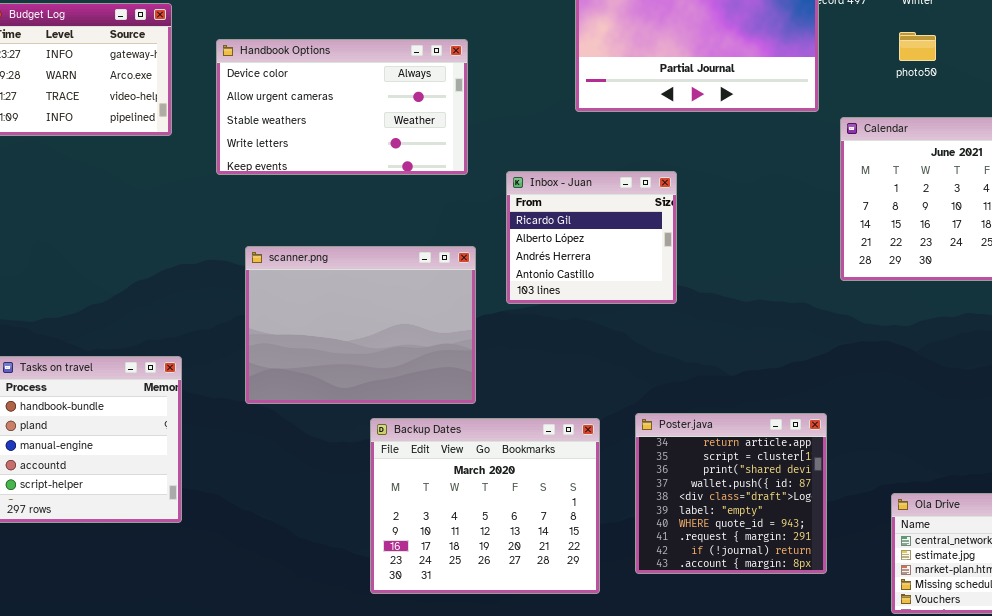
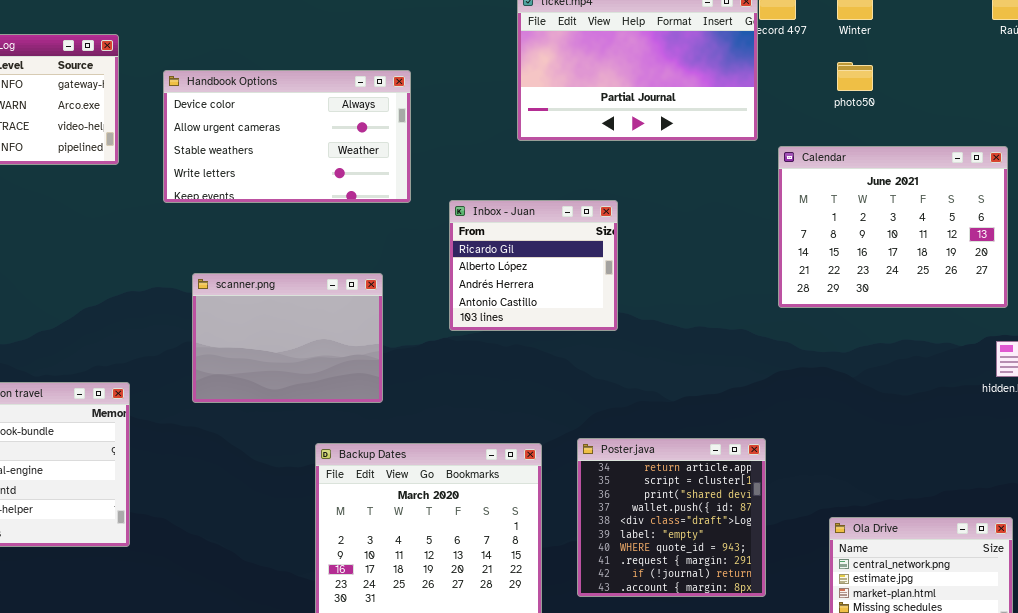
scanner.png: [245,246,476,404] -> [192,273,383,403], resized

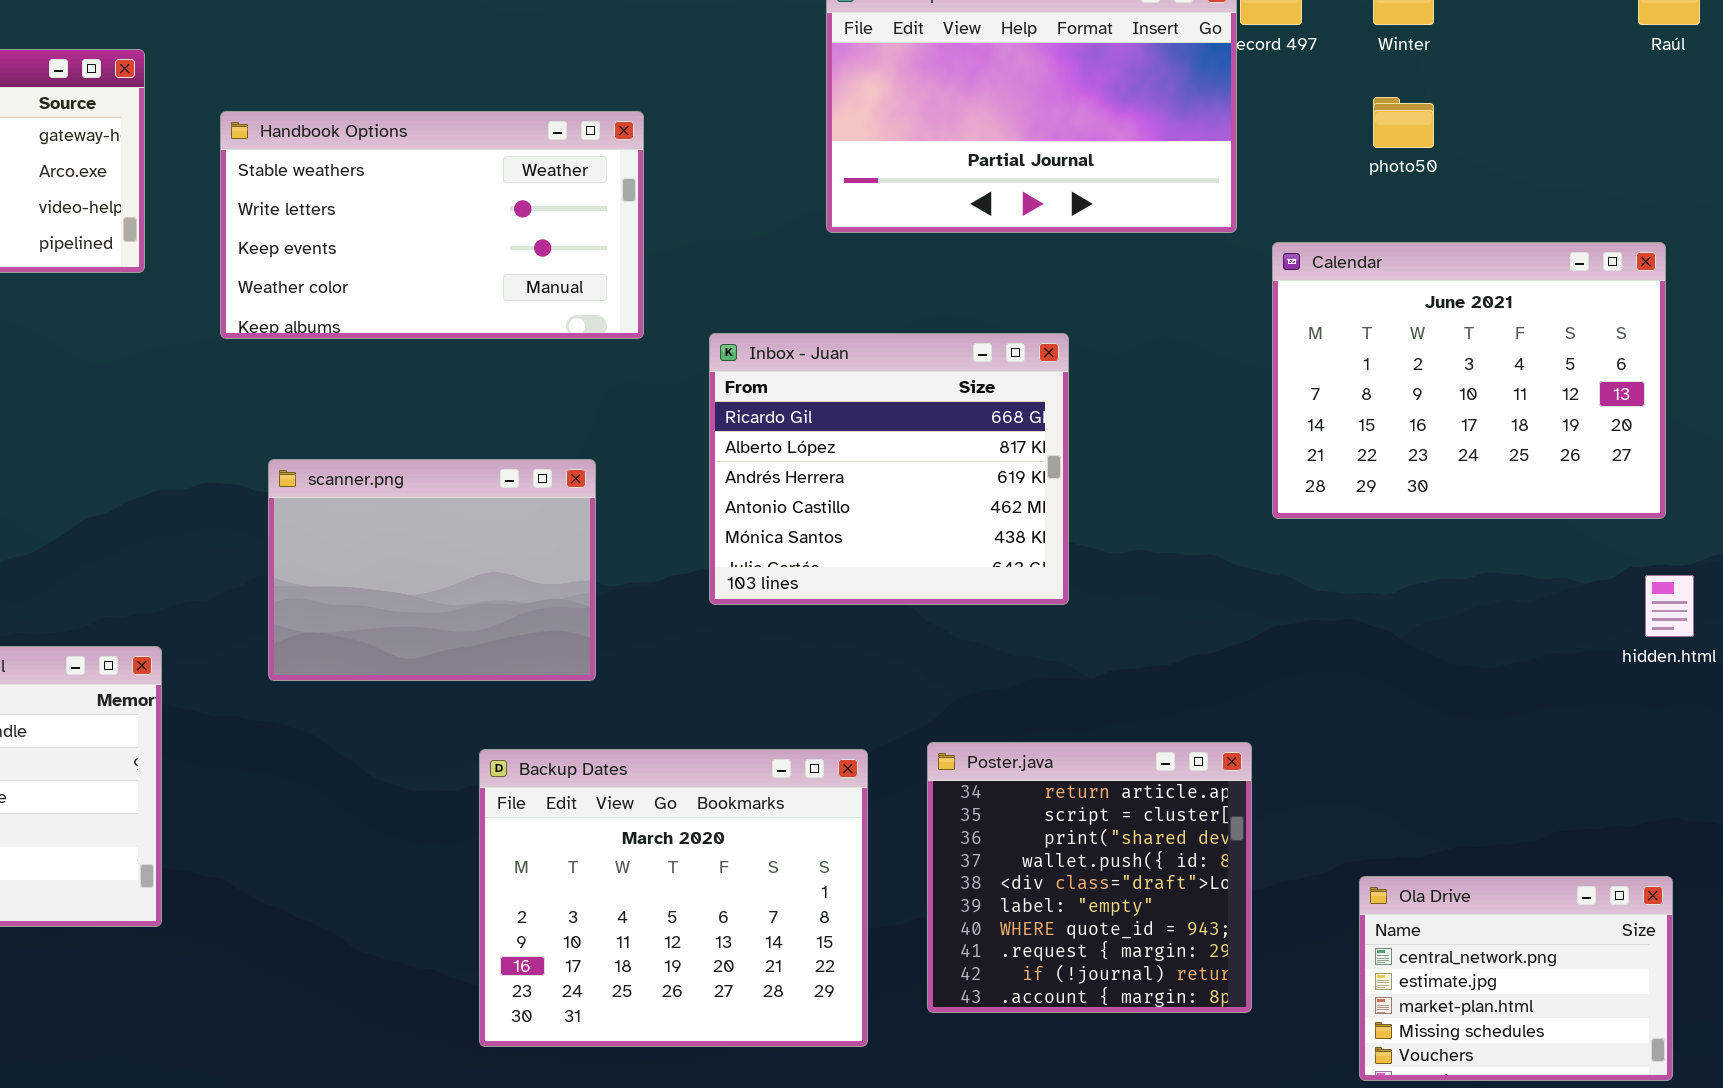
Handbook Options: [163,70,411,203] -> [220,111,644,339], scrolled down 2 rows
Inbox - Juan: [449,200,618,331] -> [709,333,1069,605], resized

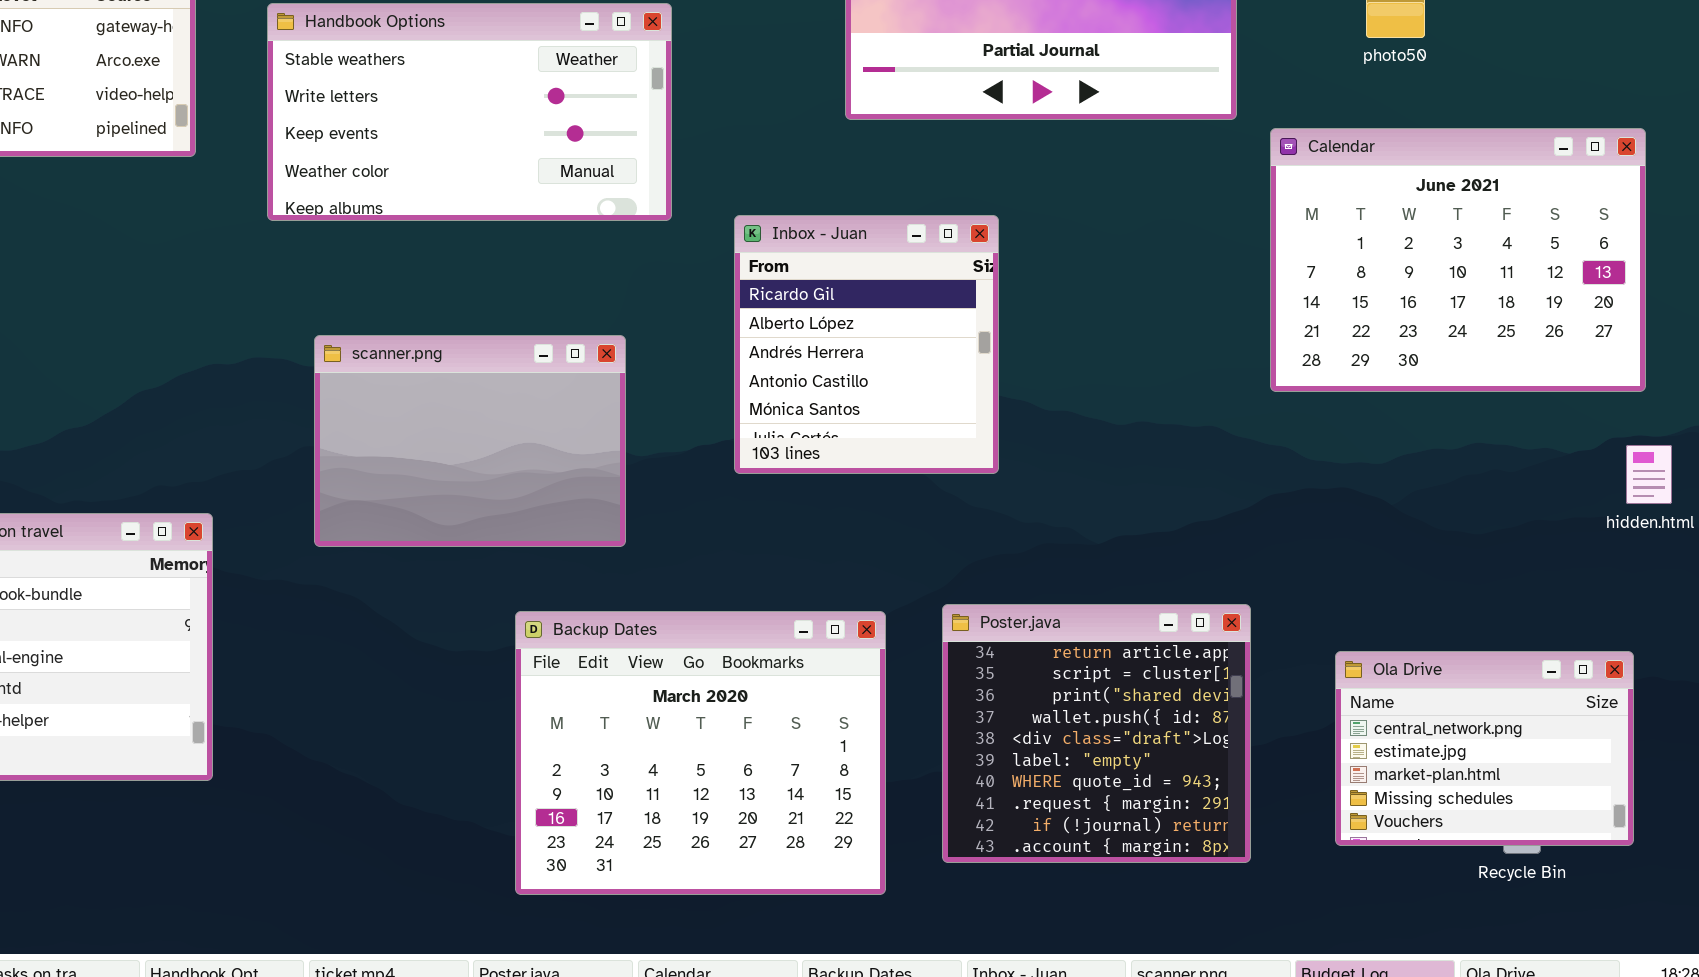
Inbox - Juan: [709,333,1069,605] -> [734,215,999,474], resized
Ola Drive: [1359,876,1673,1081] -> [1335,651,1634,846], moved

